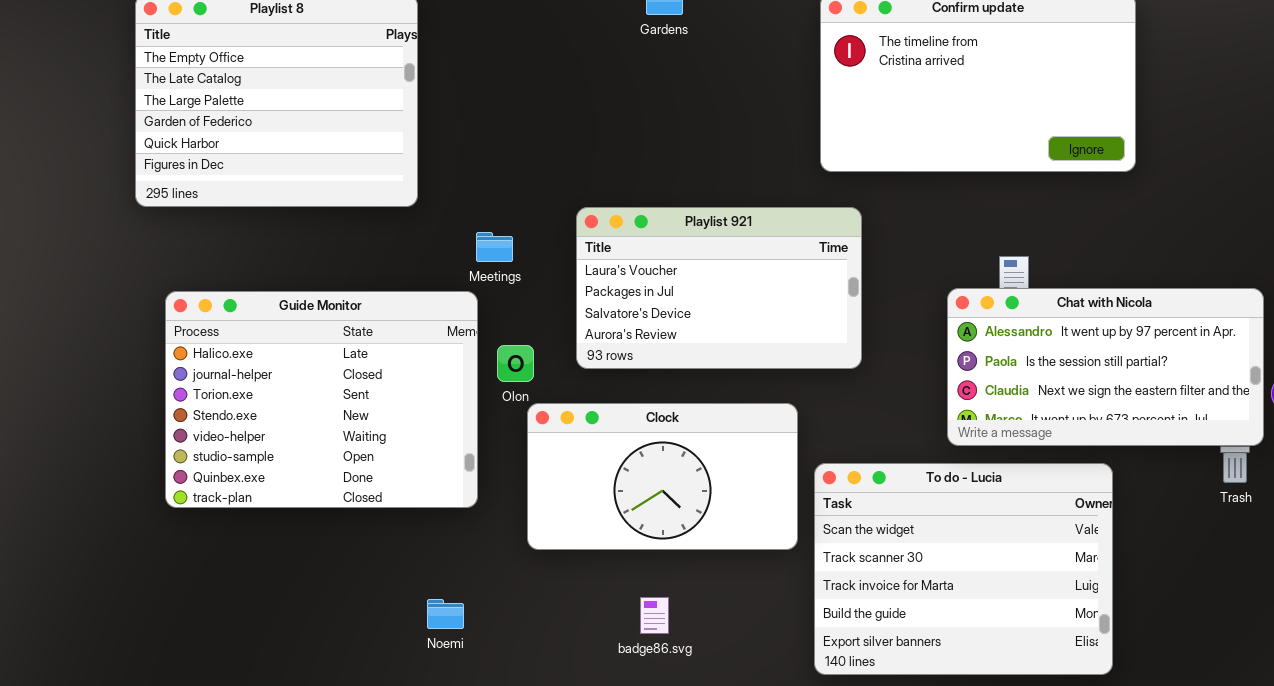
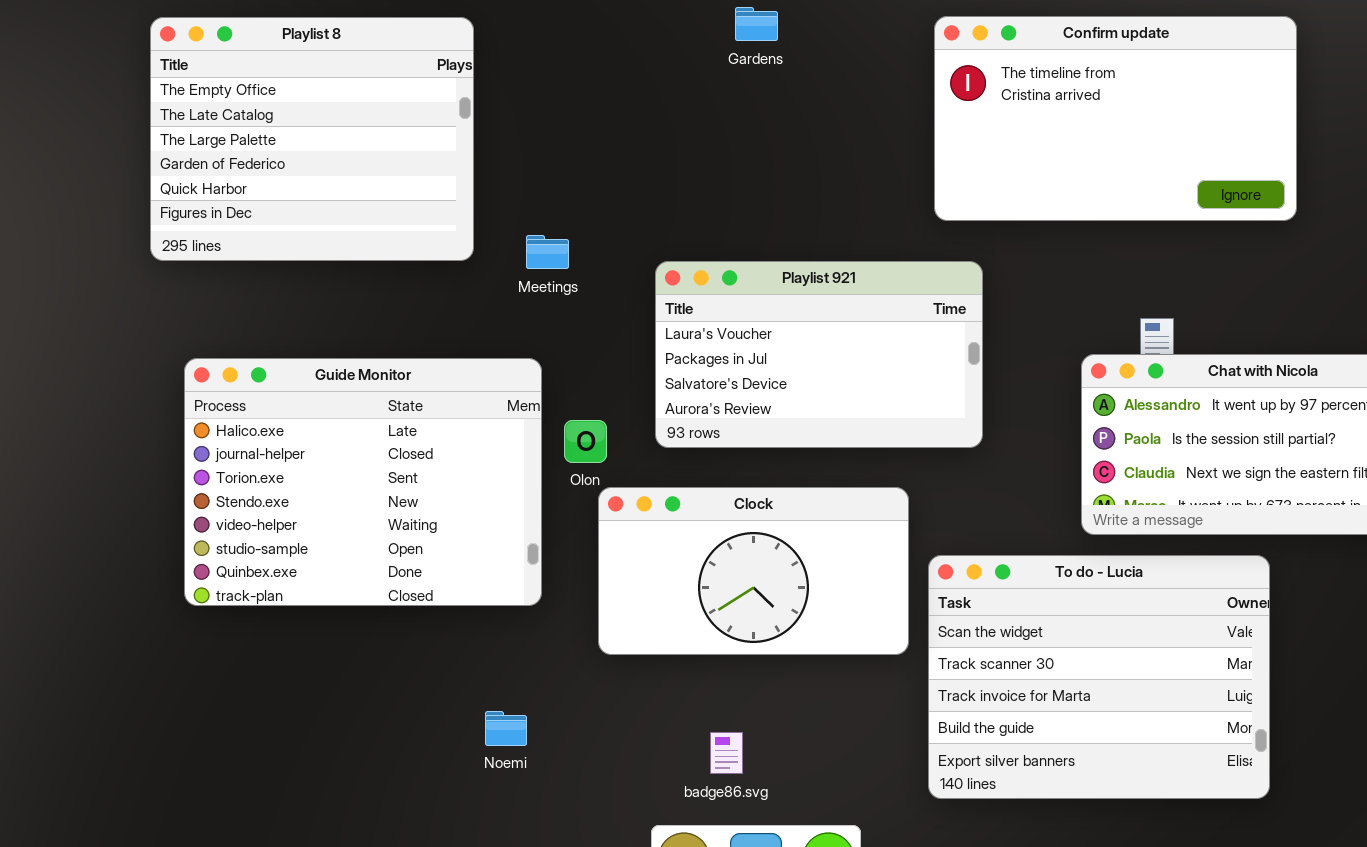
Meetings: [476,232,513,262] -> [526,235,569,269], moved
badge86.svg: [640,597,669,634] -> [710,732,743,774], moved

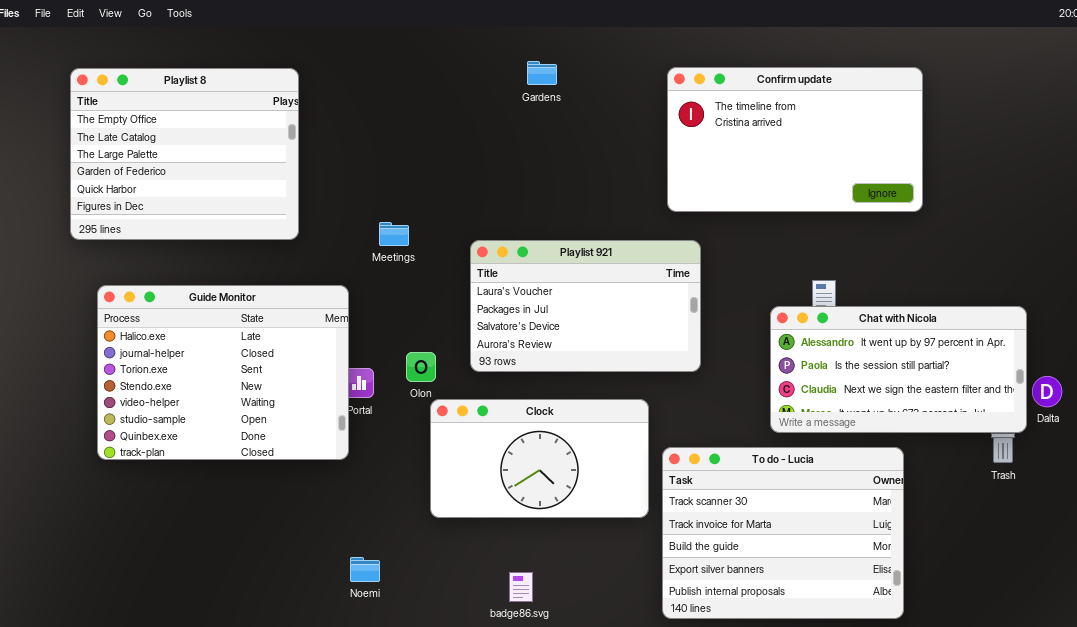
Playlist 8: [150,17,474,261] -> [70,68,299,240], moved
Guide Monitor: [184,358,542,606] -> [97,285,349,460], moved
To do - Lucia: [928,555,1270,799] -> [662,447,904,619], scrolled down 1 row

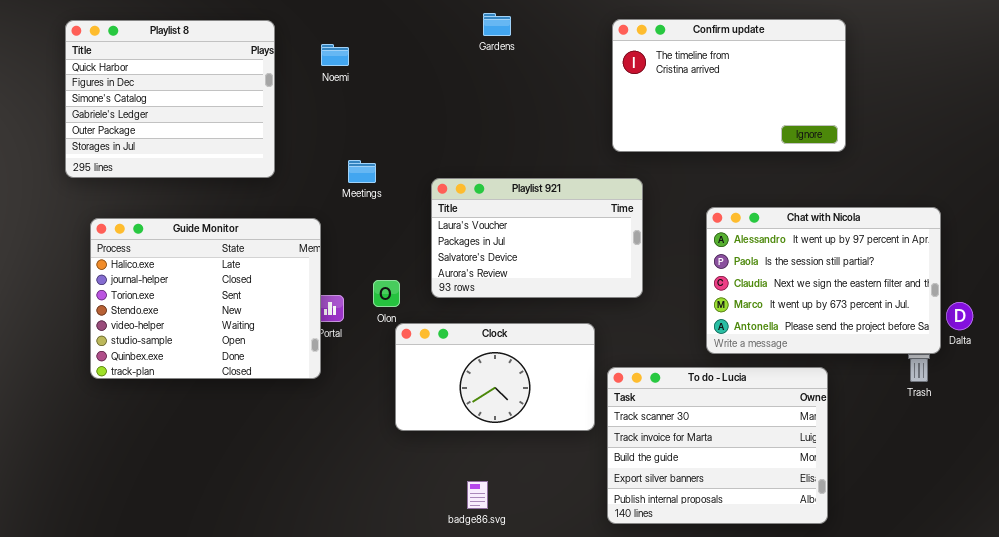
Playlist 8: [70,68,299,240] -> [65,20,275,178], scrolled down 4 rows
Chat with Nicola: [770,306,1027,433] -> [706,207,941,354], resized
Noemi: [350,557,380,582] -> [321,44,349,66], moved

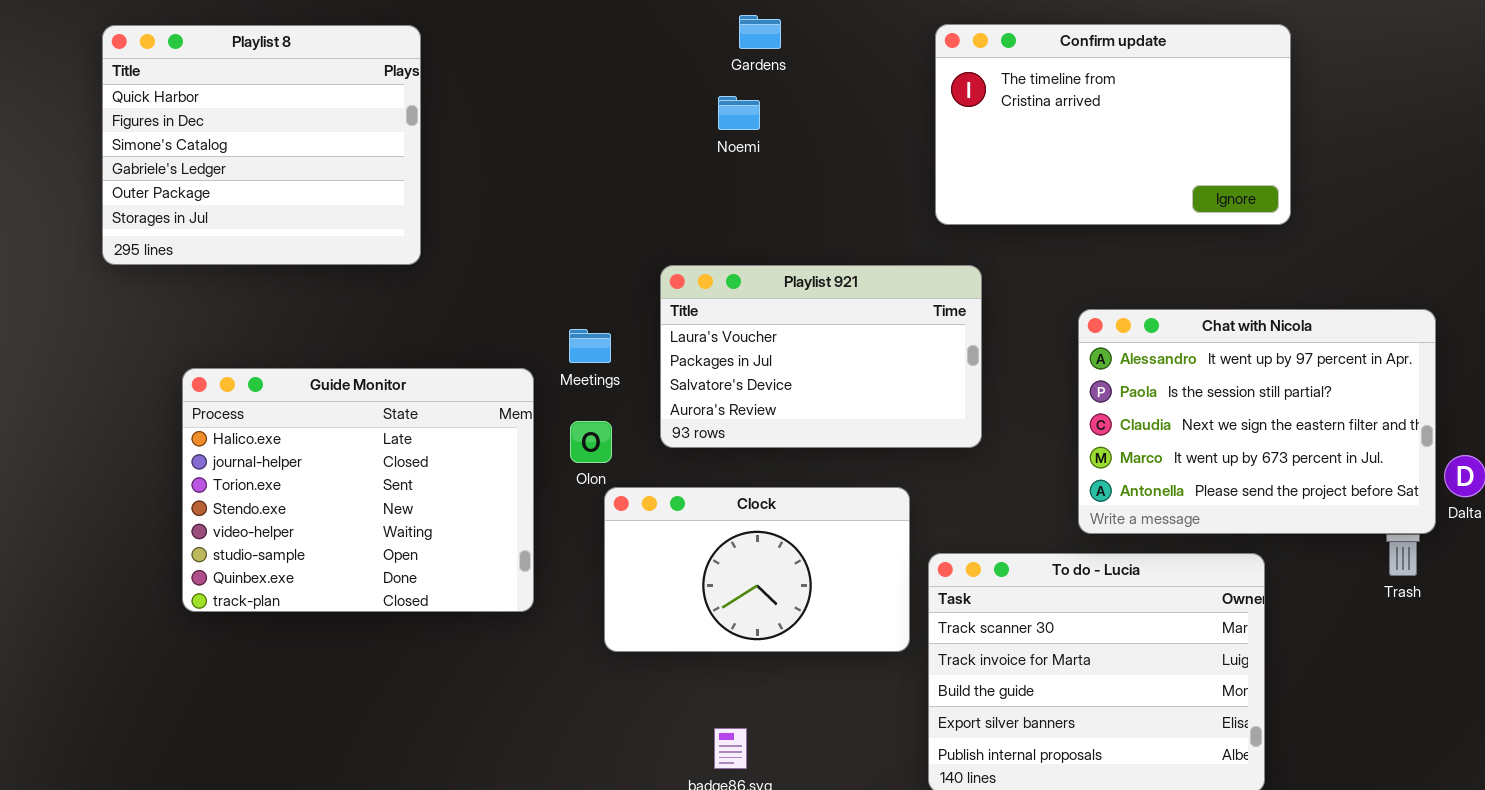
Noemi: [321,44,349,66] -> [718,96,760,130], moved
Meetings: [348,160,376,183] -> [569,329,611,363], moved
Guide Monitor: [90,218,321,379] -> [182,368,534,612], moved

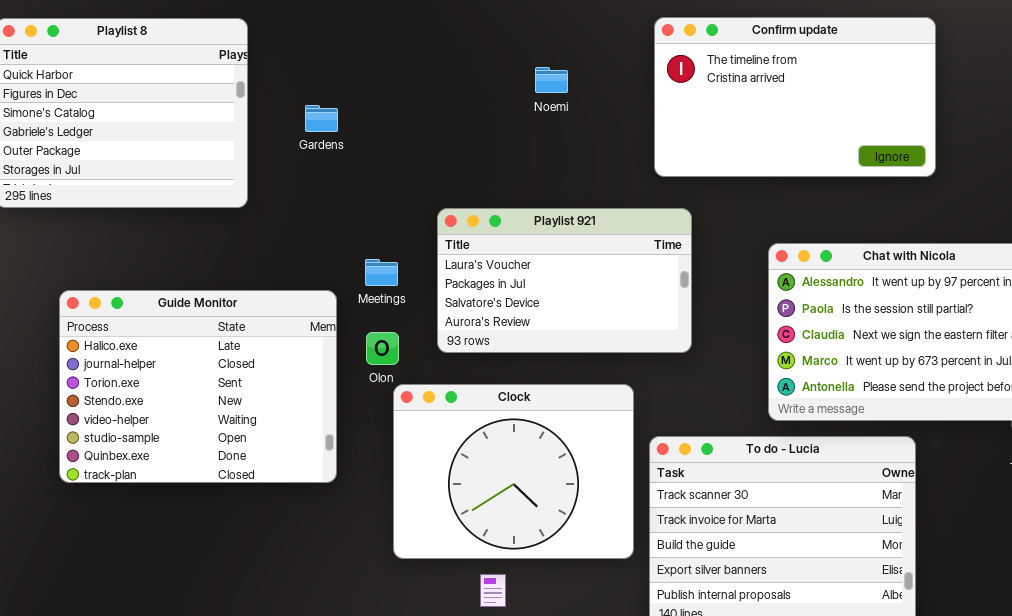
Gardens: [739,15,781,49] -> [305,105,338,132], moved
Noemi: [718,96,760,130] -> [535,67,568,93], moved
Clock: [604,487,910,652] -> [393,384,634,559], resized

